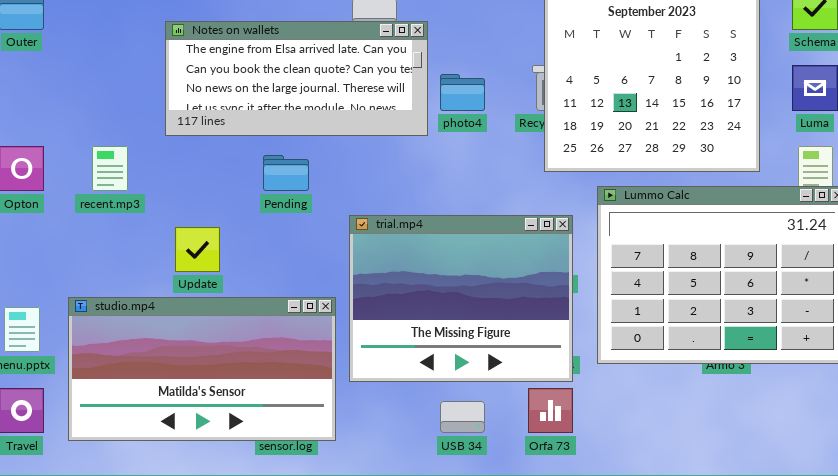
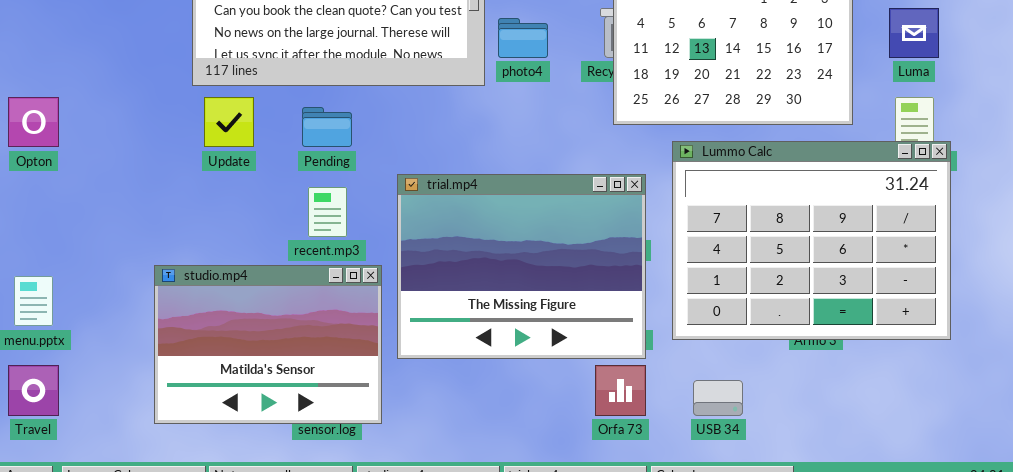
recent.mp3: [92,146,128,191] -> [308,187,347,237], moved
Update: [175,227,220,272] -> [204,97,254,147], moved
studio.mp4: [68,297,336,441] -> [154,265,382,424], resized
USB 34: [440,401,485,433] -> [693,380,743,416], moved

